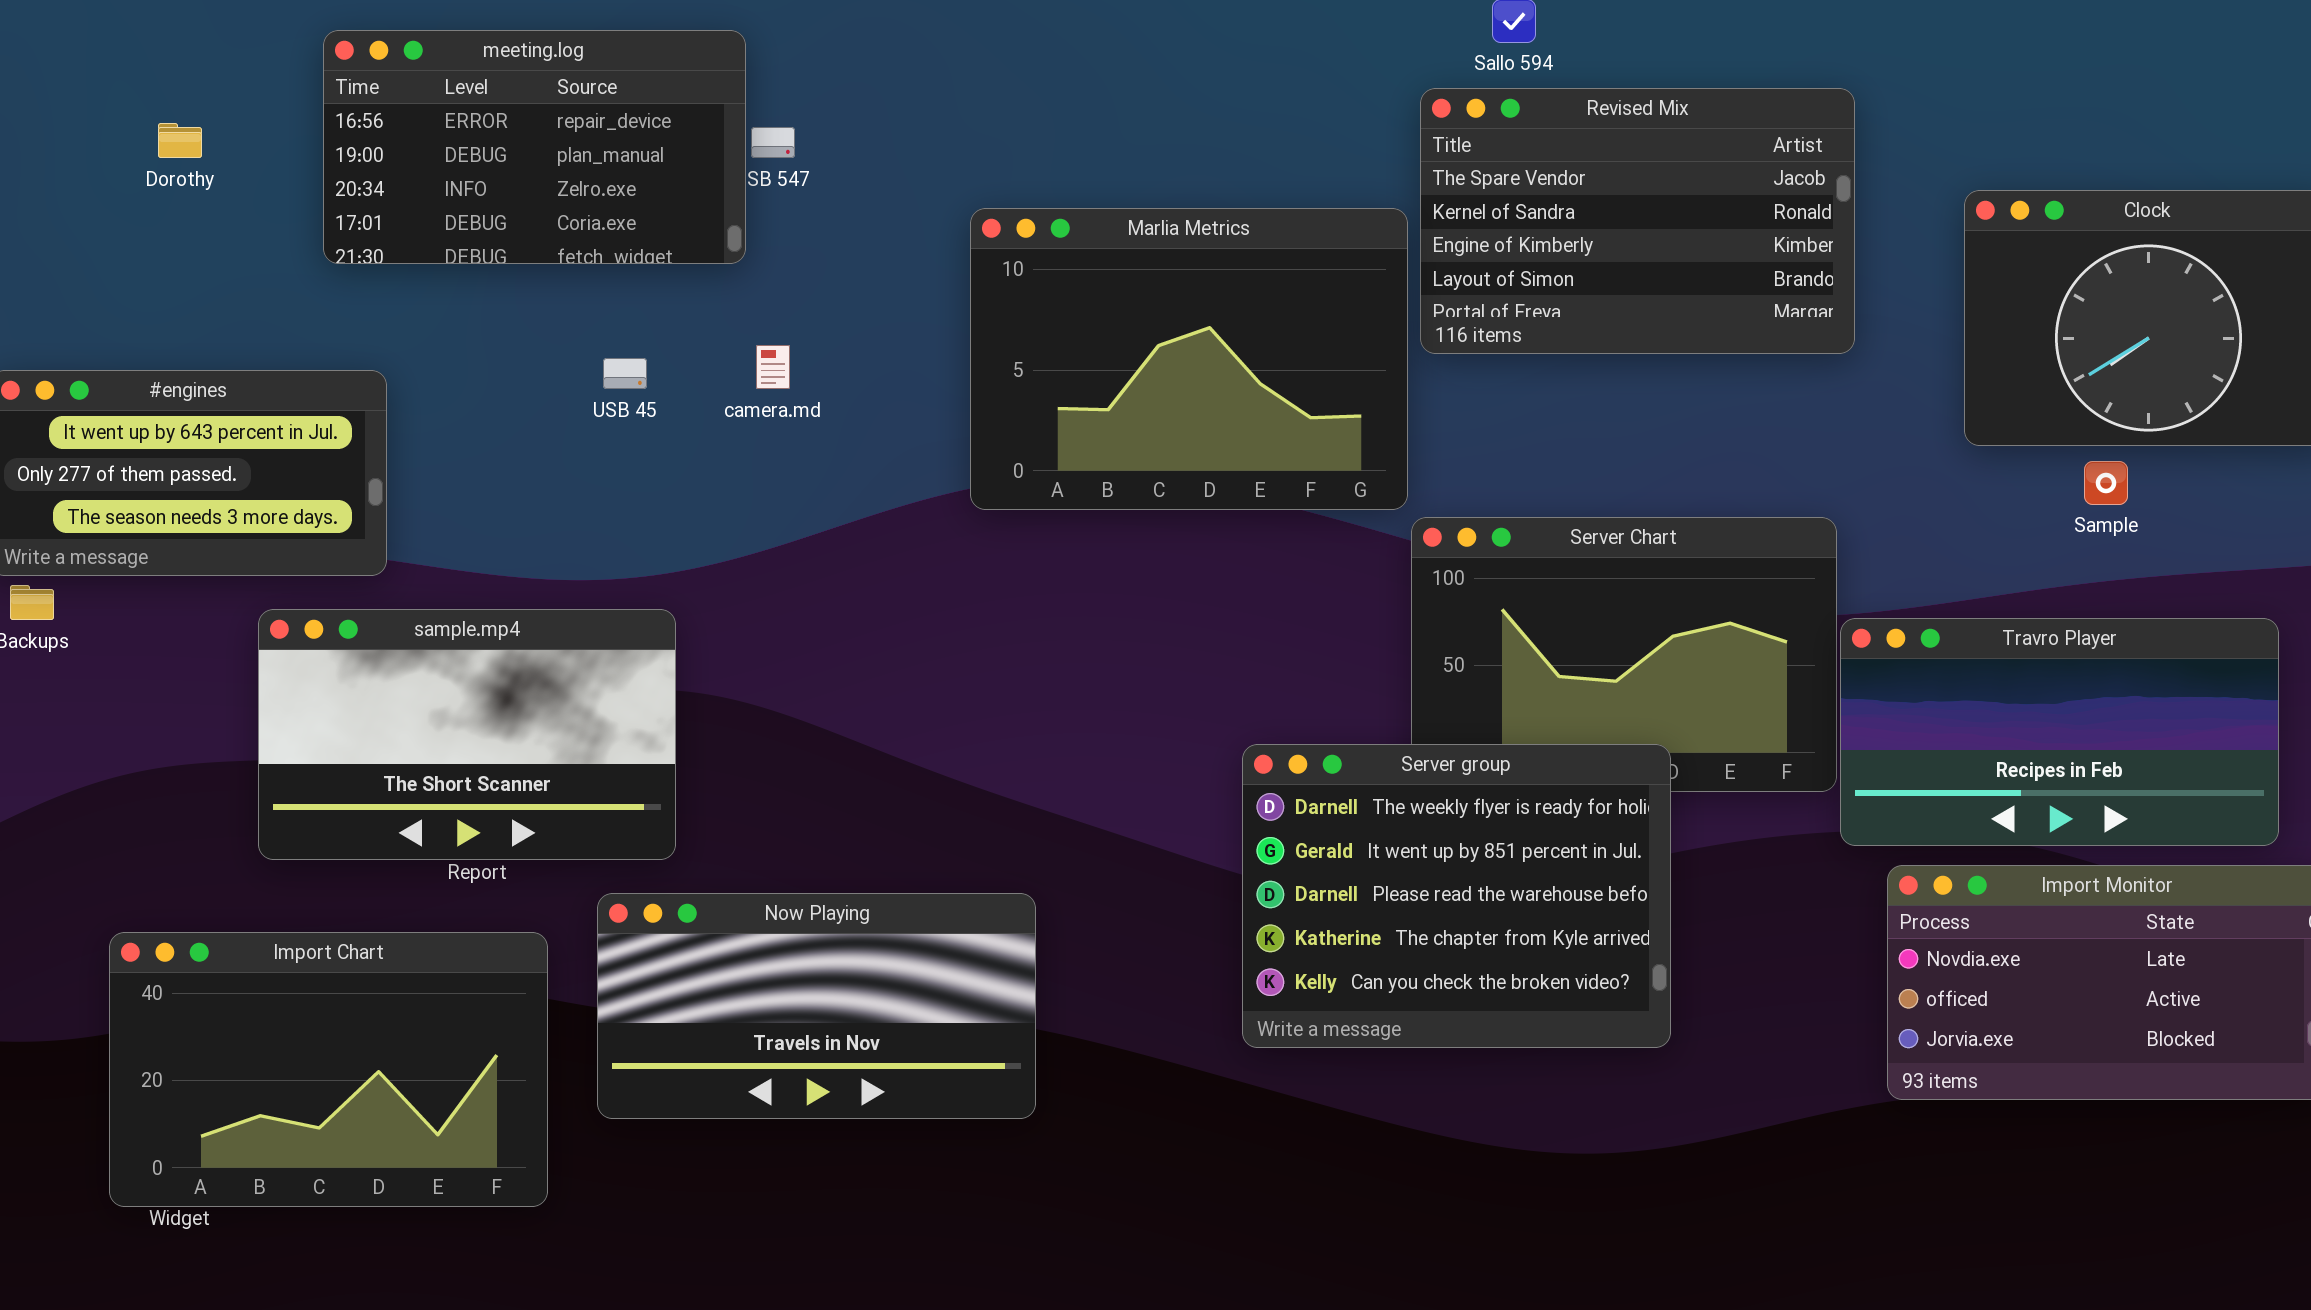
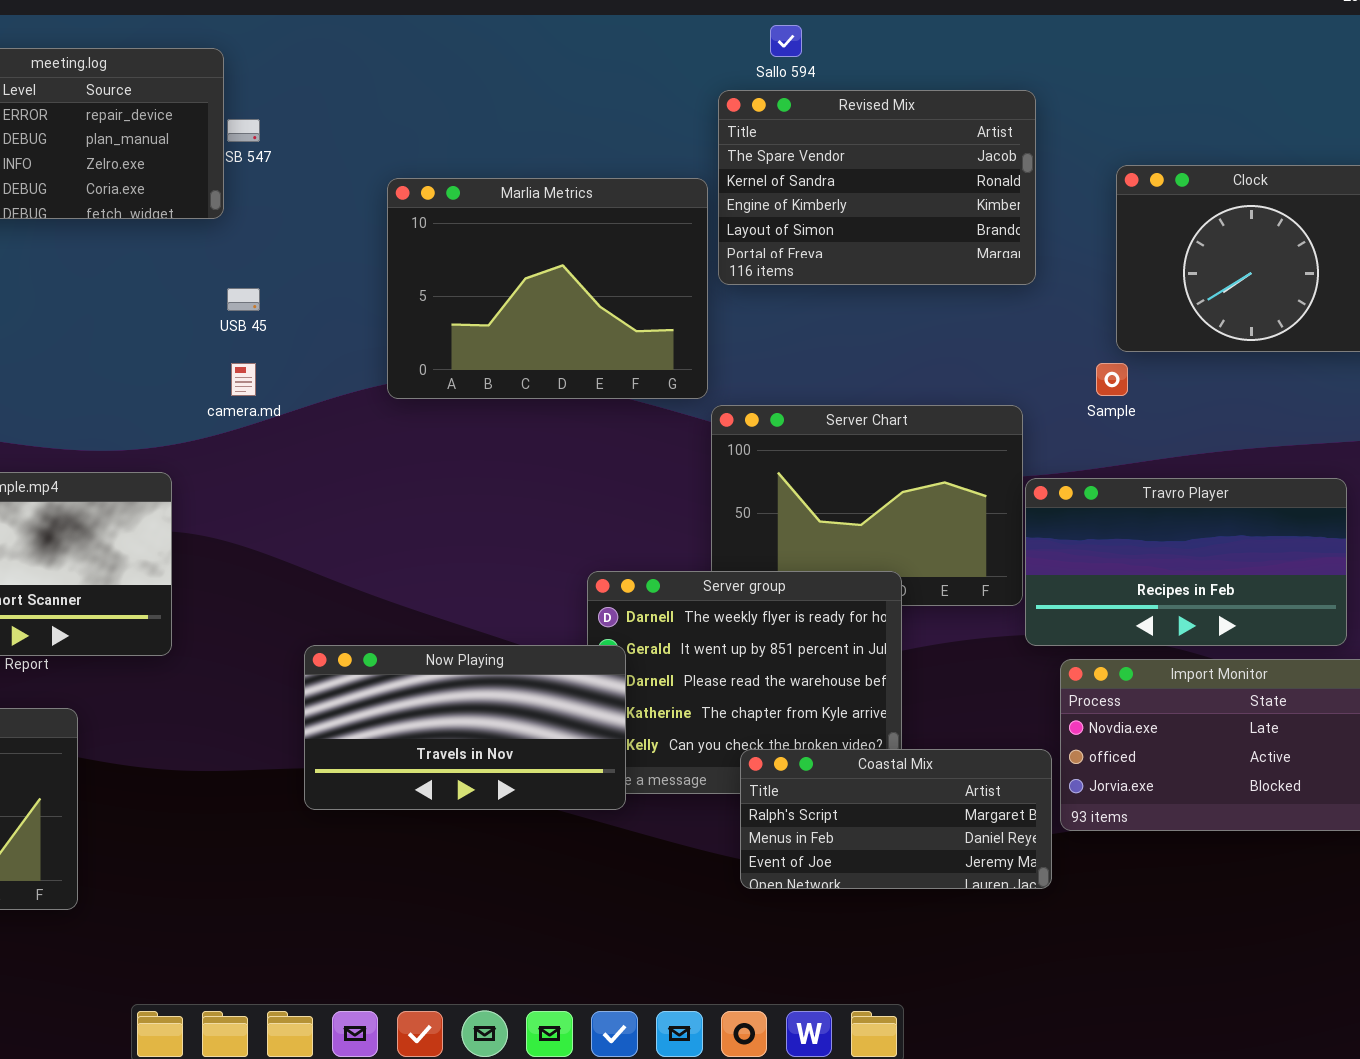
camera.md: [756,345,790,389] -> [231,363,256,396], moved
USB 45: [603,358,647,389] -> [227,288,260,311], moved
Sample: [2084,461,2128,505] -> [1096,363,1128,396], moved
Now Playing: [597,893,1036,1119] -> [304,645,626,810], moved
Coastal Mix: none -> [740,749,1052,889], opened

